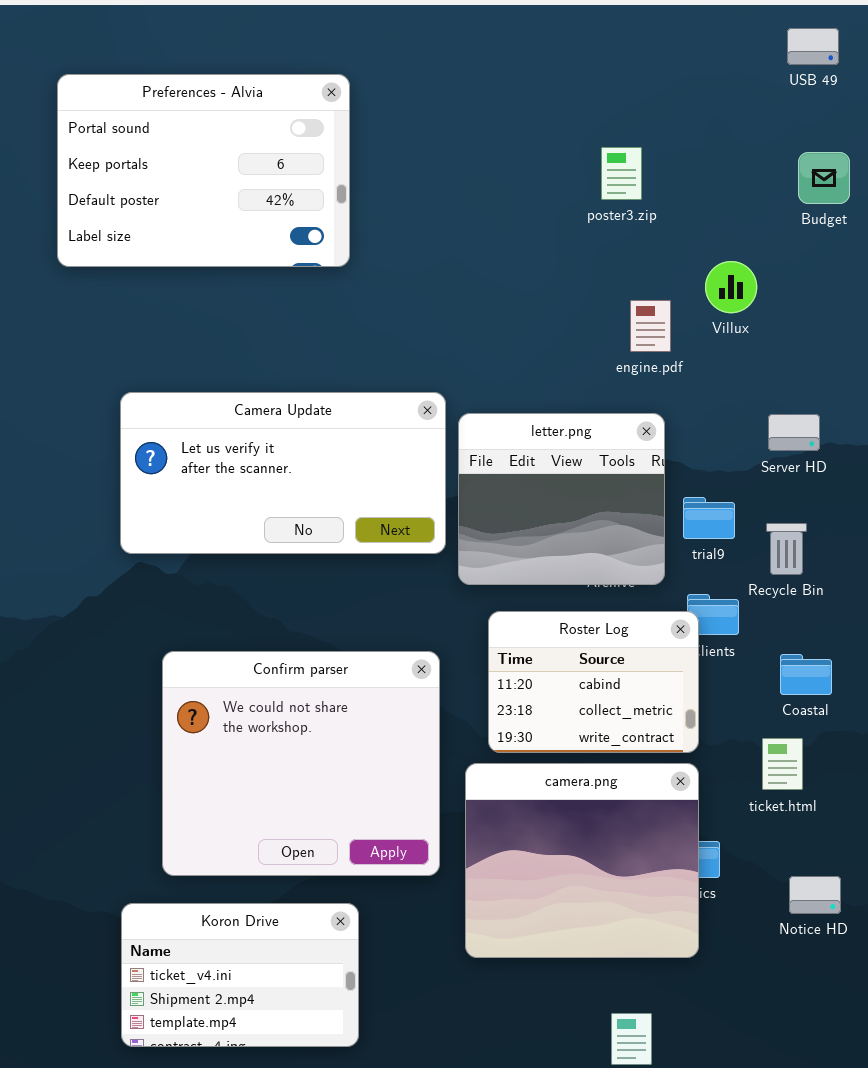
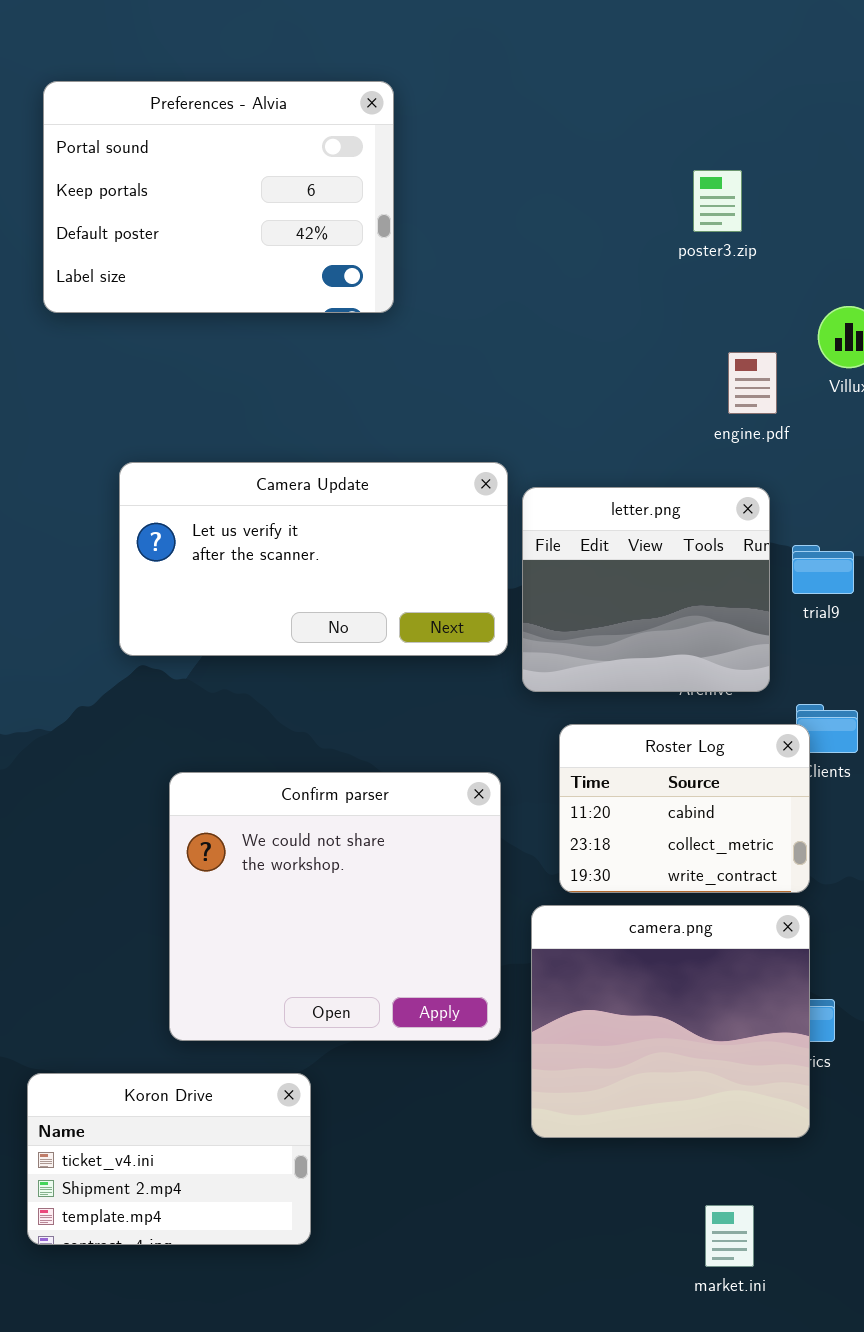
trial9: [683,497,735,539] -> [792,545,854,594], moved
Koron Drive: [121,903,359,1047] -> [27,1073,311,1245], moved

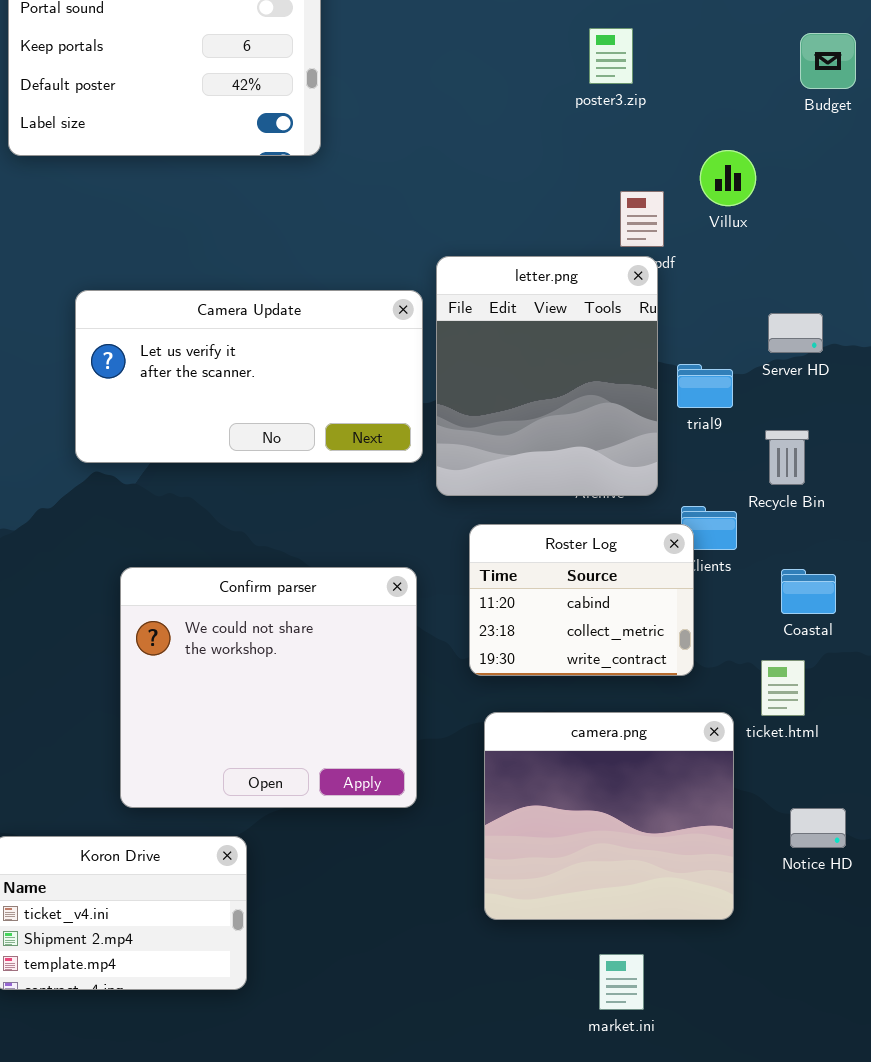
letter.png: [522,487,770,692] -> [436,256,658,496], resized
camera.png: [531,905,810,1138] -> [484,712,734,920], moved

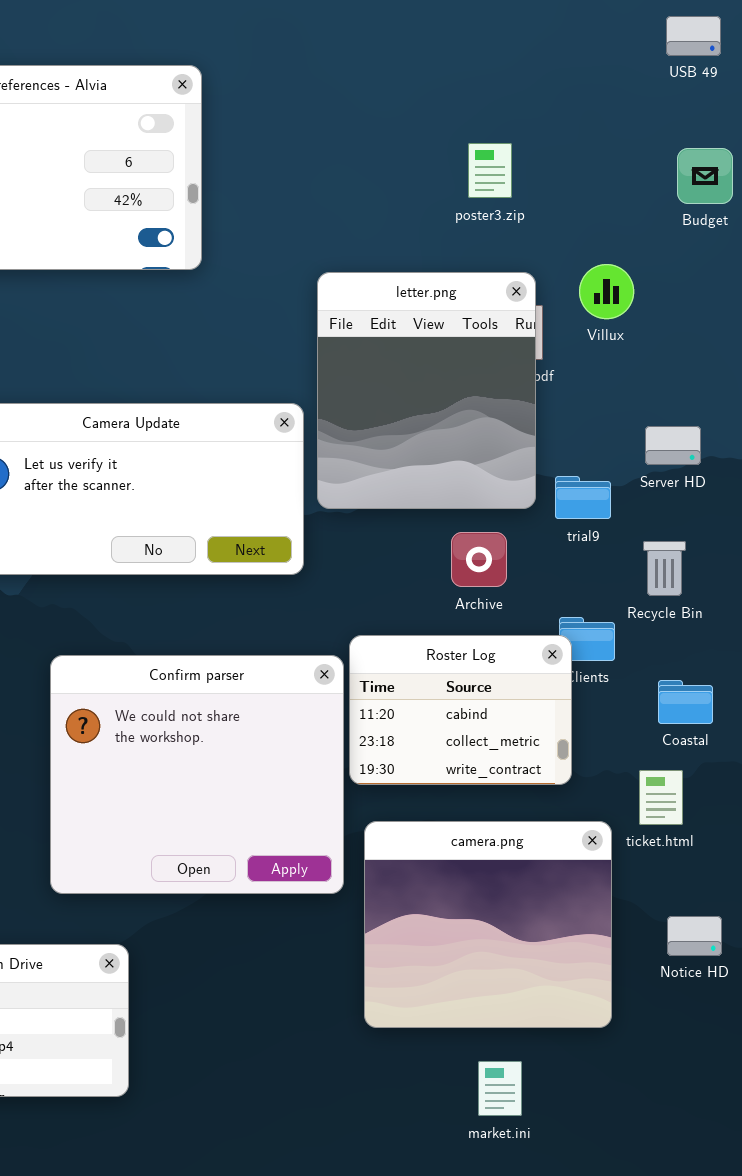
letter.png: [436,256,658,496] -> [317,272,536,509], moved
Confirm parser: [120,567,417,808] -> [50,655,344,894], moved

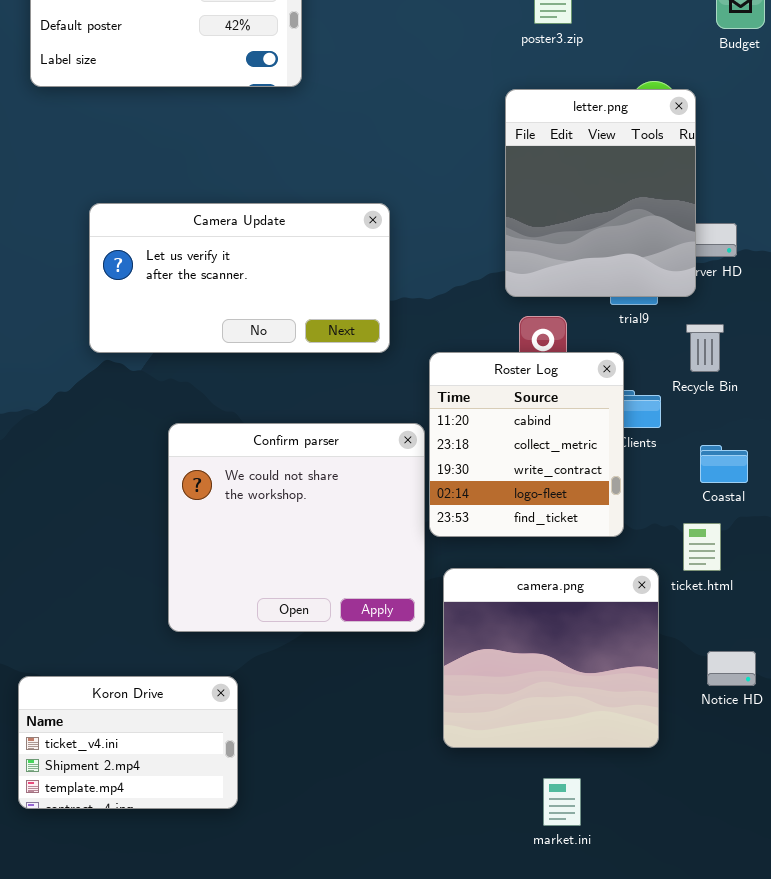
letter.png: [317,272,536,509] -> [505,89,696,297], moved
Roster Log: [349,635,572,785] -> [429,352,624,537], resized

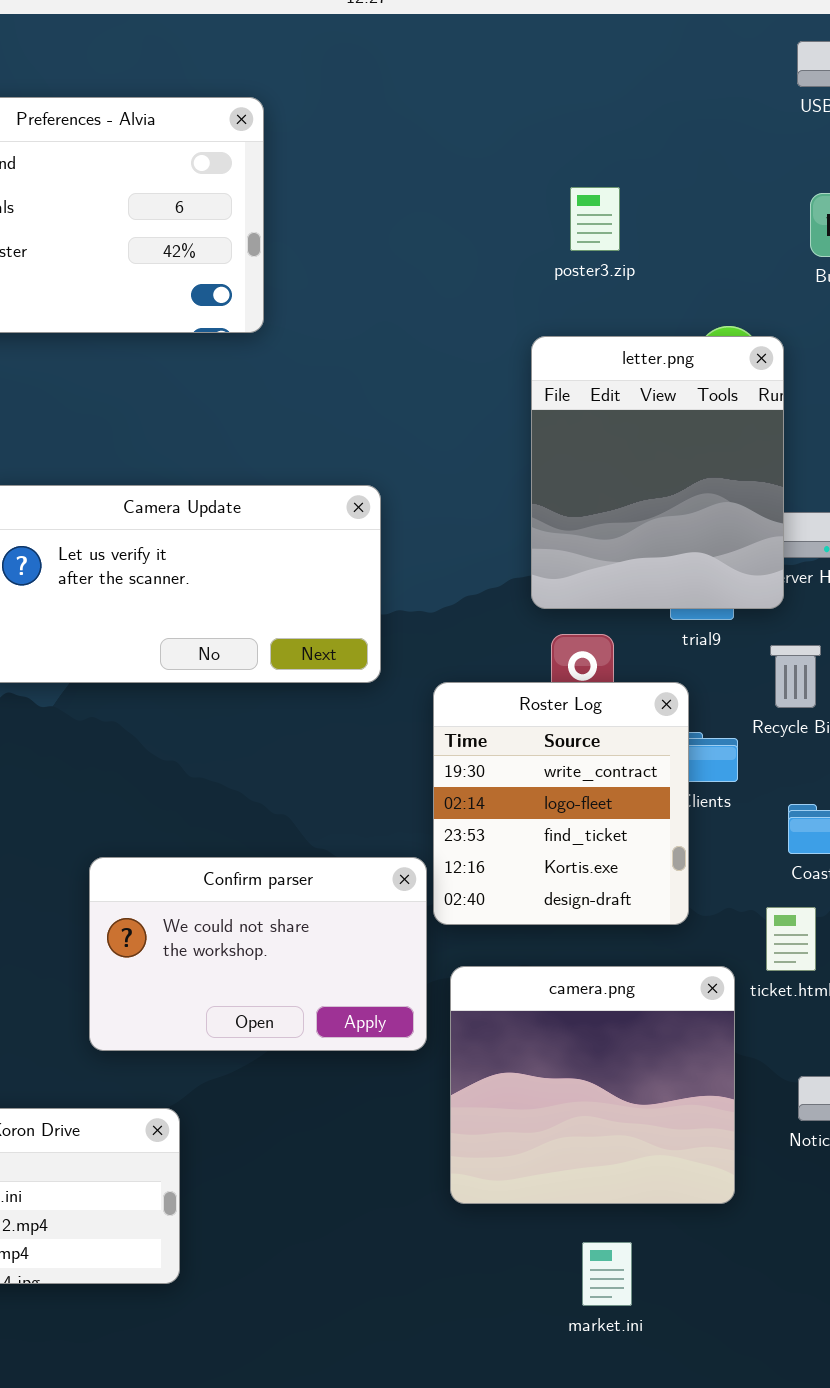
Roster Log: [429,352,624,537] -> [433,682,689,925], scrolled down 2 rows
Confirm parser: [168,423,425,632] -> [89,857,427,1051], resized

